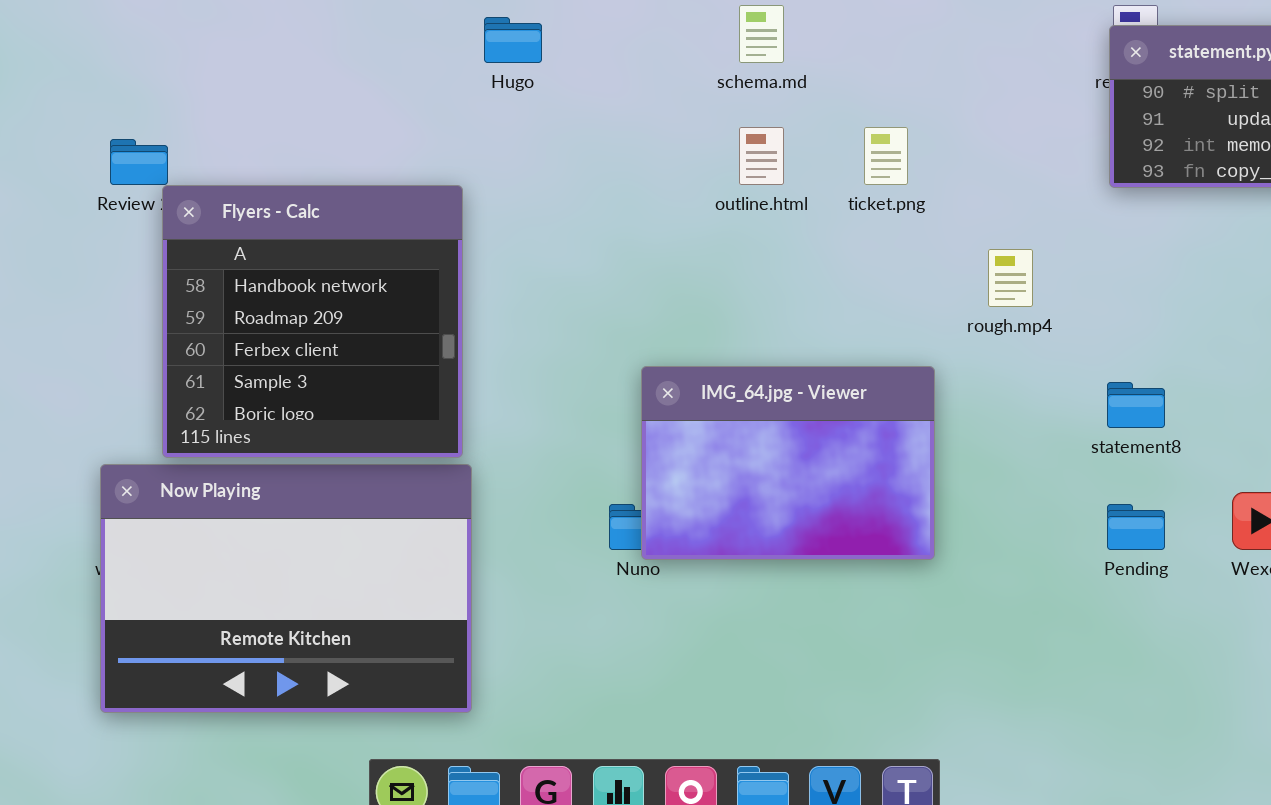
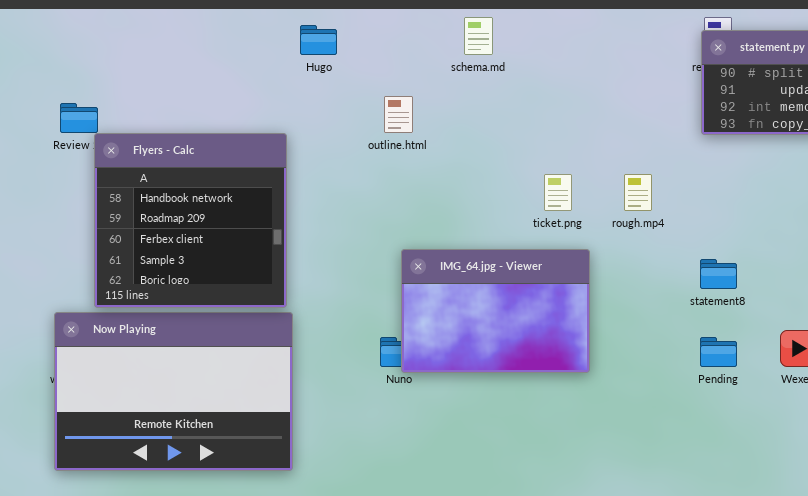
outline.html: [739,127,784,185] -> [384,96,413,133], moved
ticket.png: [864,127,908,185] -> [544,174,572,211], moved

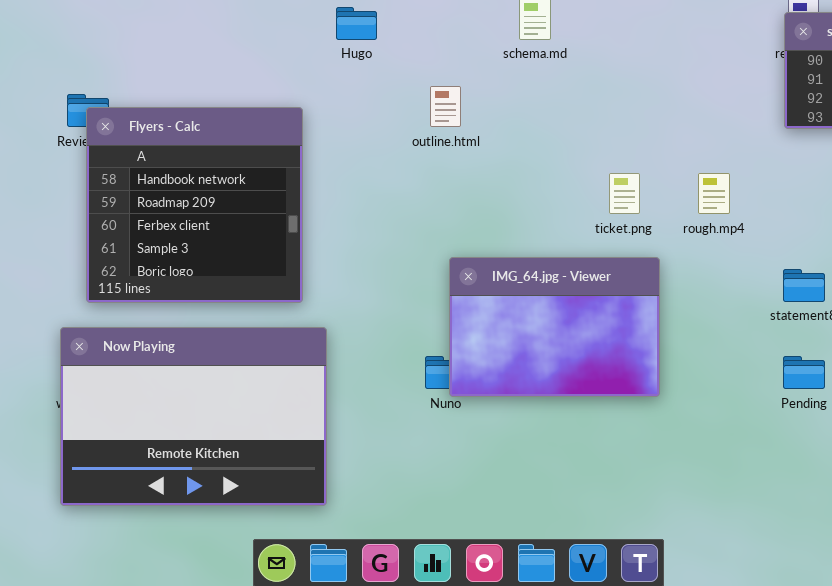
Flyers - Calc: [94,133,287,308] -> [86,107,303,303], moved

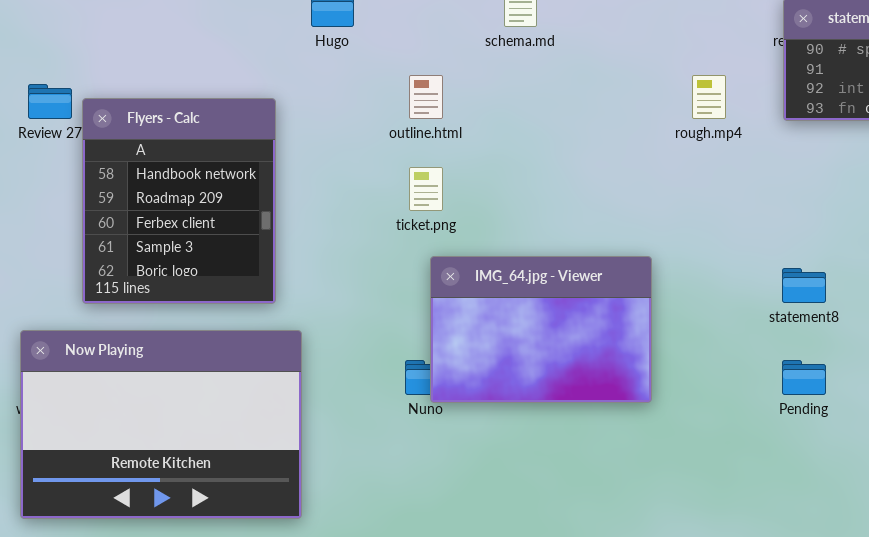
Flyers - Calc: [86,107,303,303] -> [82,98,276,304], resized
ticket.png: [609,173,640,214] -> [409,167,443,211], moved
rough.mp4: [698,173,730,214] -> [692,75,726,119], moved

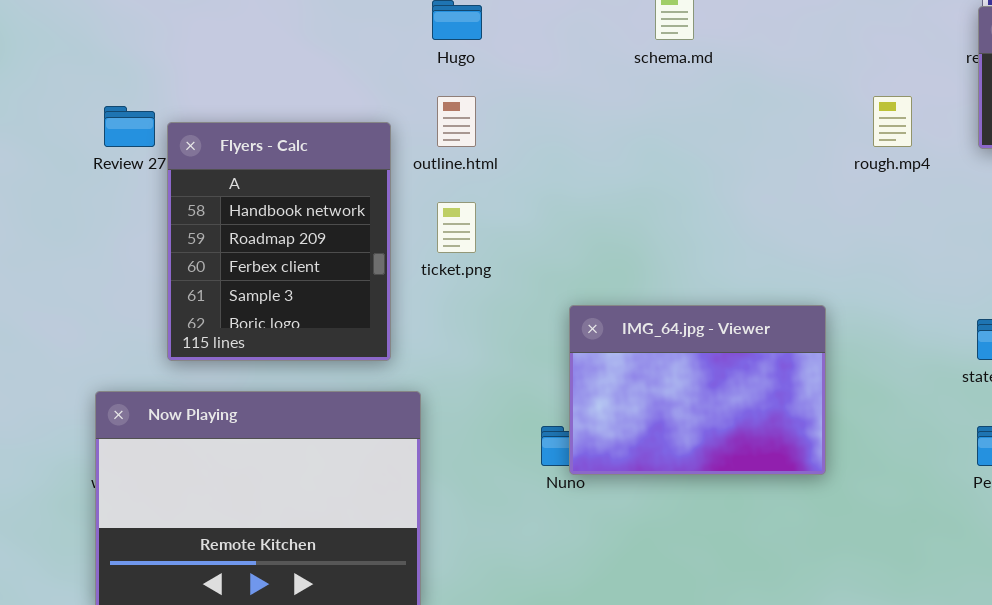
outline.html: [409,75,443,119] -> [437,96,476,147], moved
ticket.png: [409,167,443,211] -> [437,202,476,253], moved

